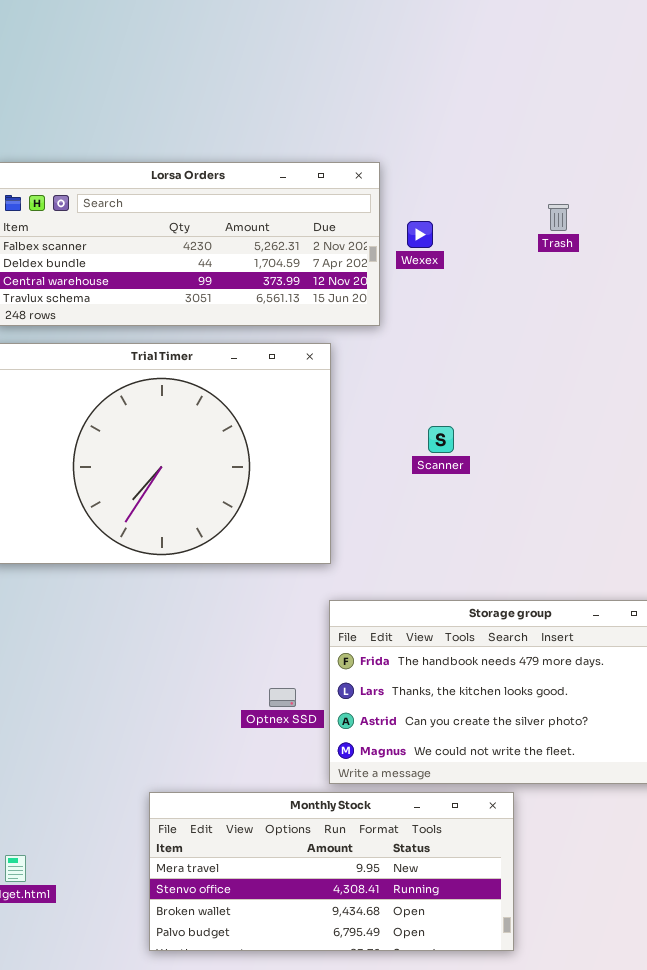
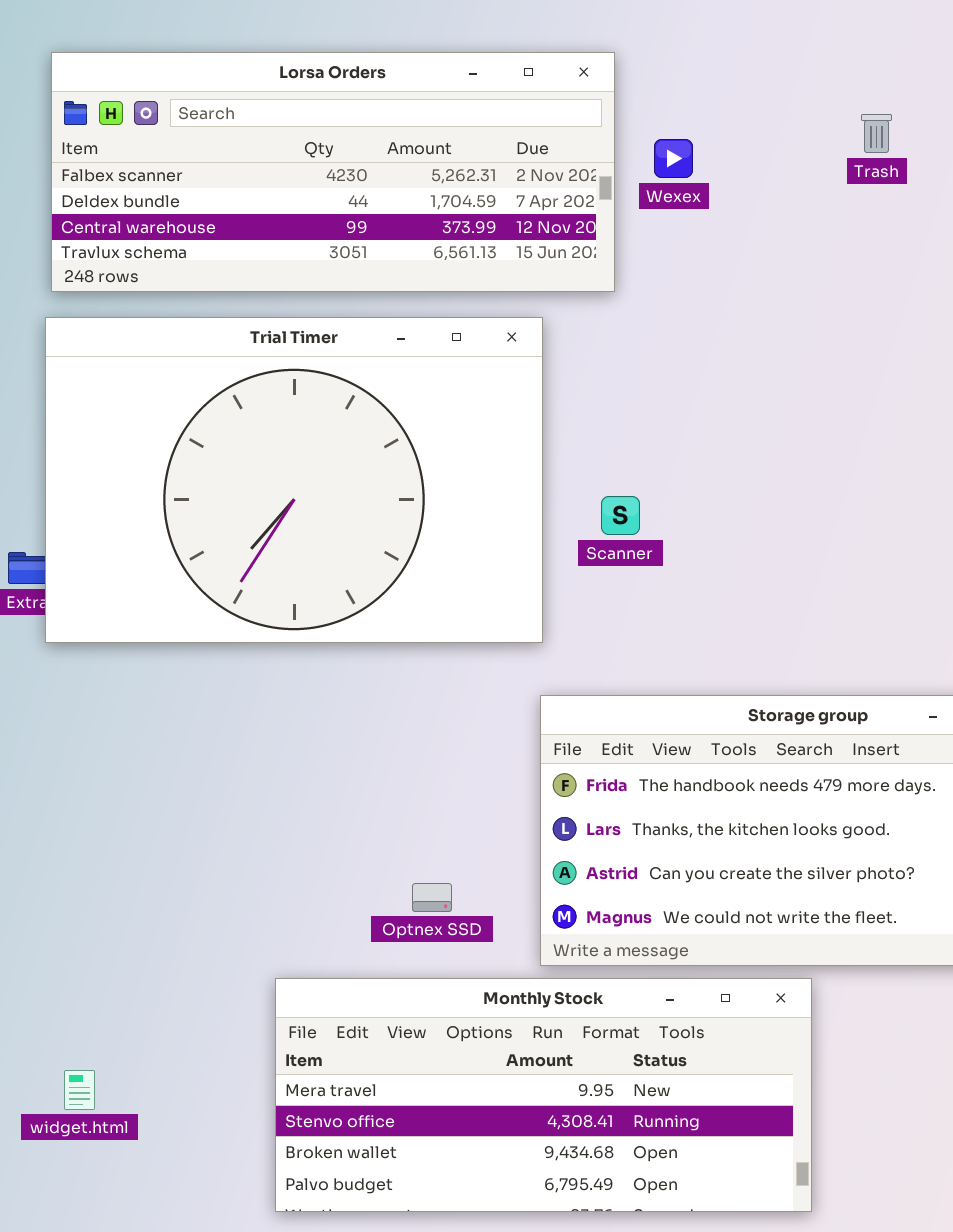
Scanner: [428,426,454,453] -> [601,496,640,535], moved
Optnex SSD: [269,688,296,707] -> [412,883,452,912], moved

